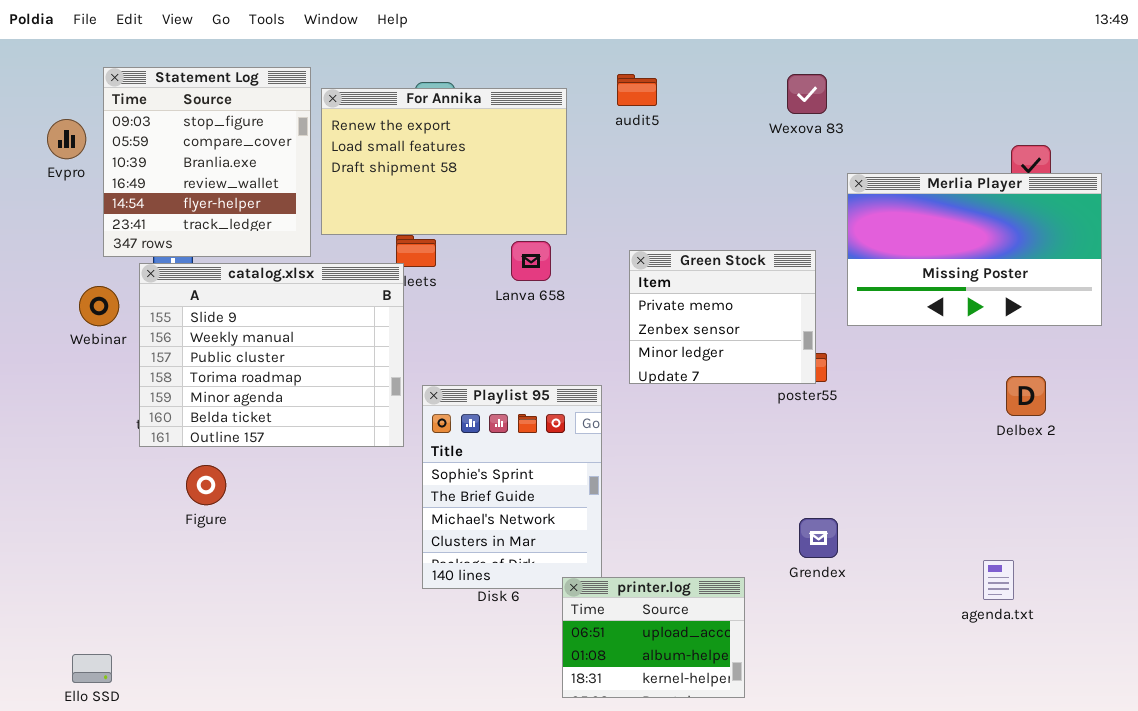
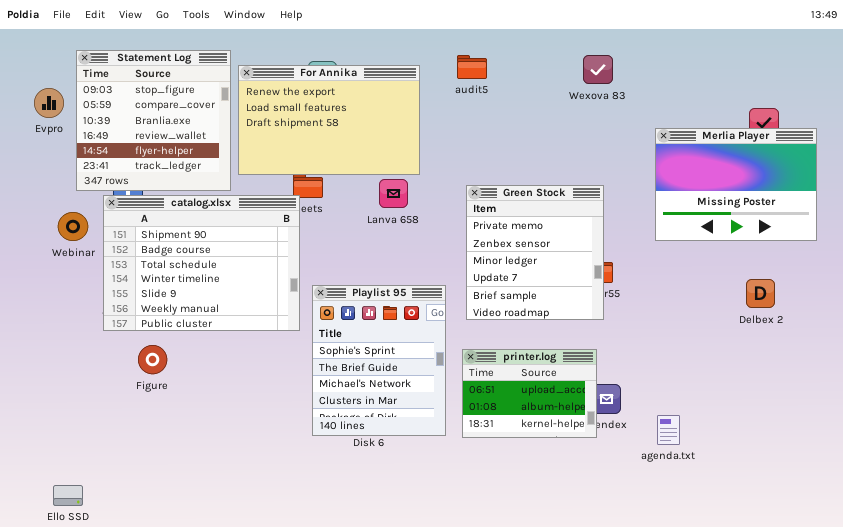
Merlia Player: [847,173,1102,326] -> [655,128,817,241], resized
Green Stock: [629,250,816,384] -> [466,185,604,320], resized
catalog.xlsx: [139,263,404,447] -> [103,195,300,331], scrolled up 4 rows
agenda.txt: [983,560,1014,600] -> [657,415,680,445], moved
printer.log: [562,577,745,698] -> [462,349,597,438], moved

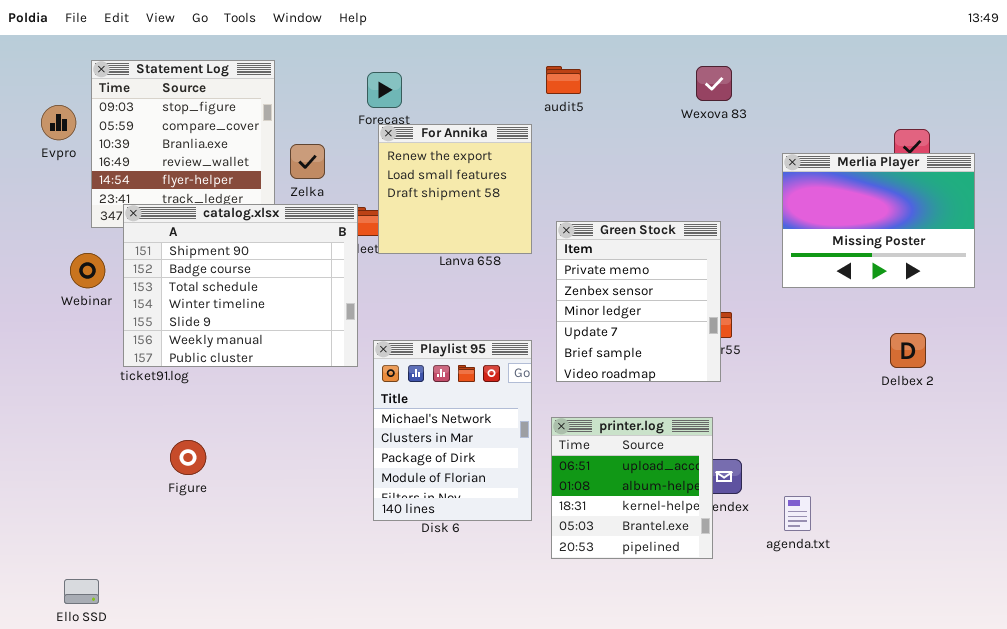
For Annika: [238,65,420,175] -> [378,124,532,254], moved, resized
catalog.xlsx: [103,195,300,331] -> [123,204,358,367], moved
Playlist 95: [312,285,446,436] -> [373,340,532,521], scrolled down 2 rows
Figure: [138,345,167,374] -> [170,440,206,475], moved
printer.log: [462,349,597,438] -> [551,417,713,559], resized

